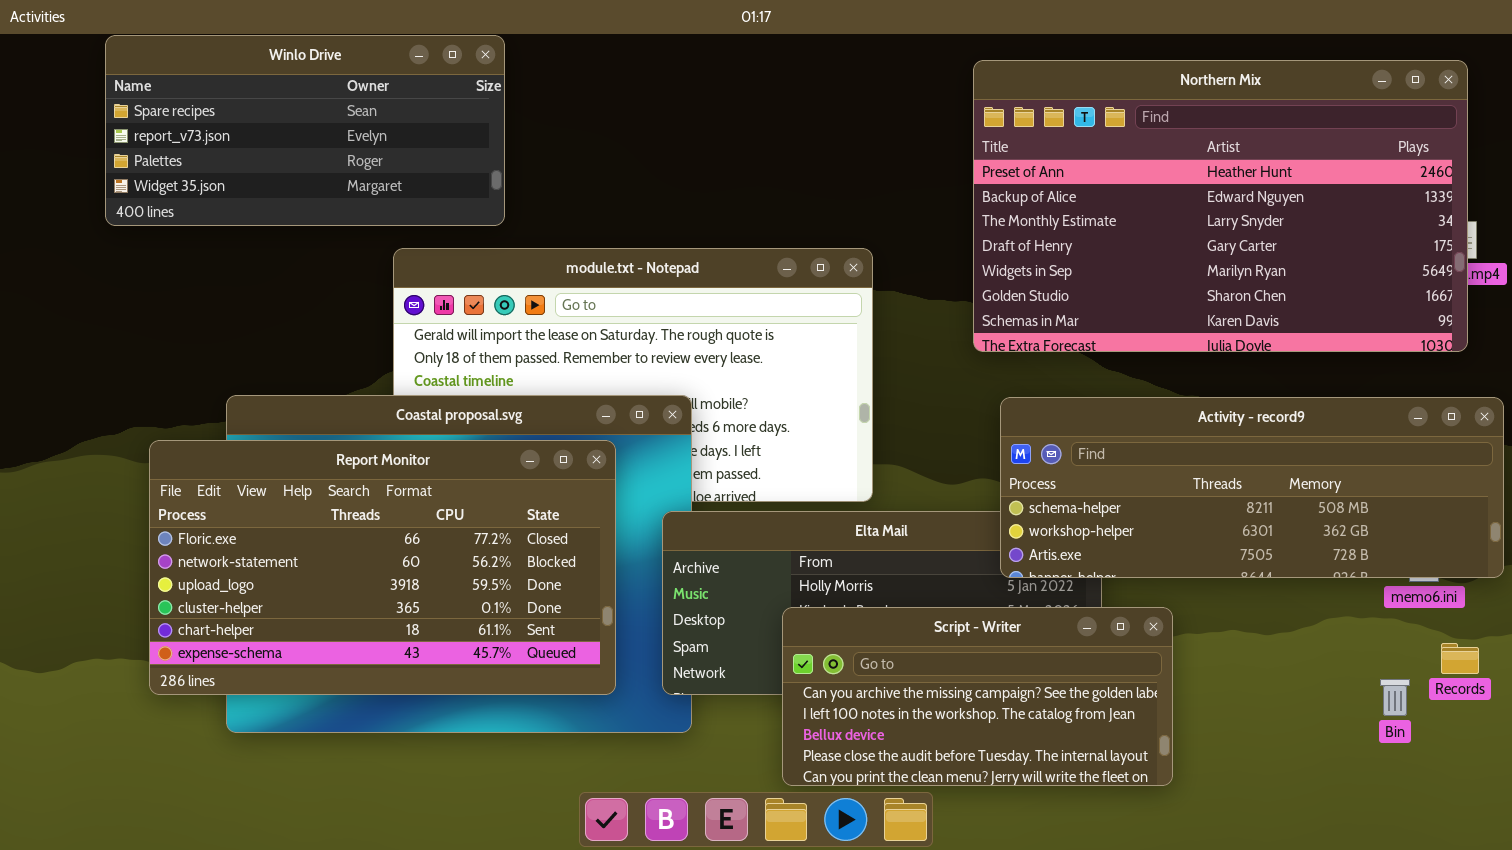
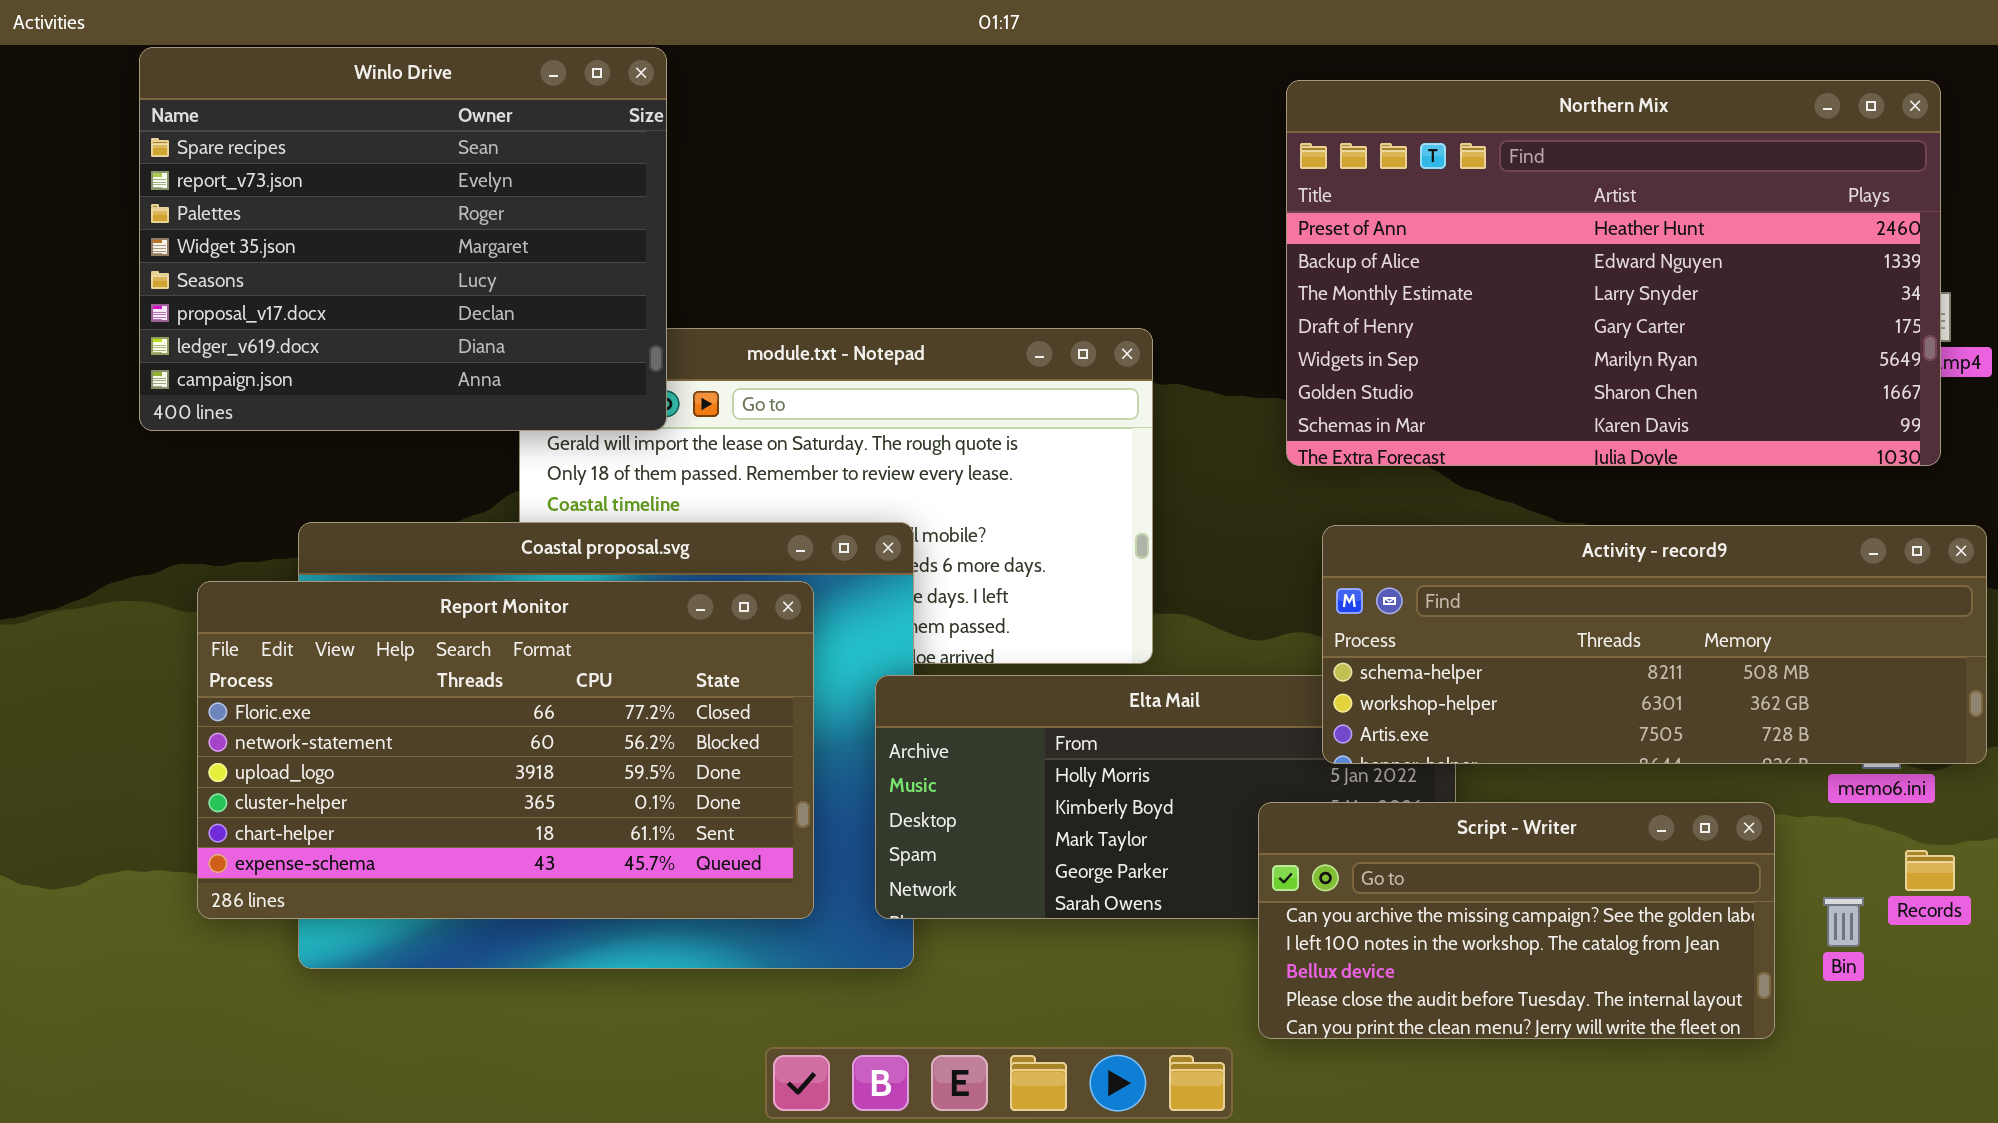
Winlo Drive: [105,35,505,226] -> [139,47,667,431], resized
Script - Writer: [782,607,1173,786] -> [1258,802,1775,1039], moved

